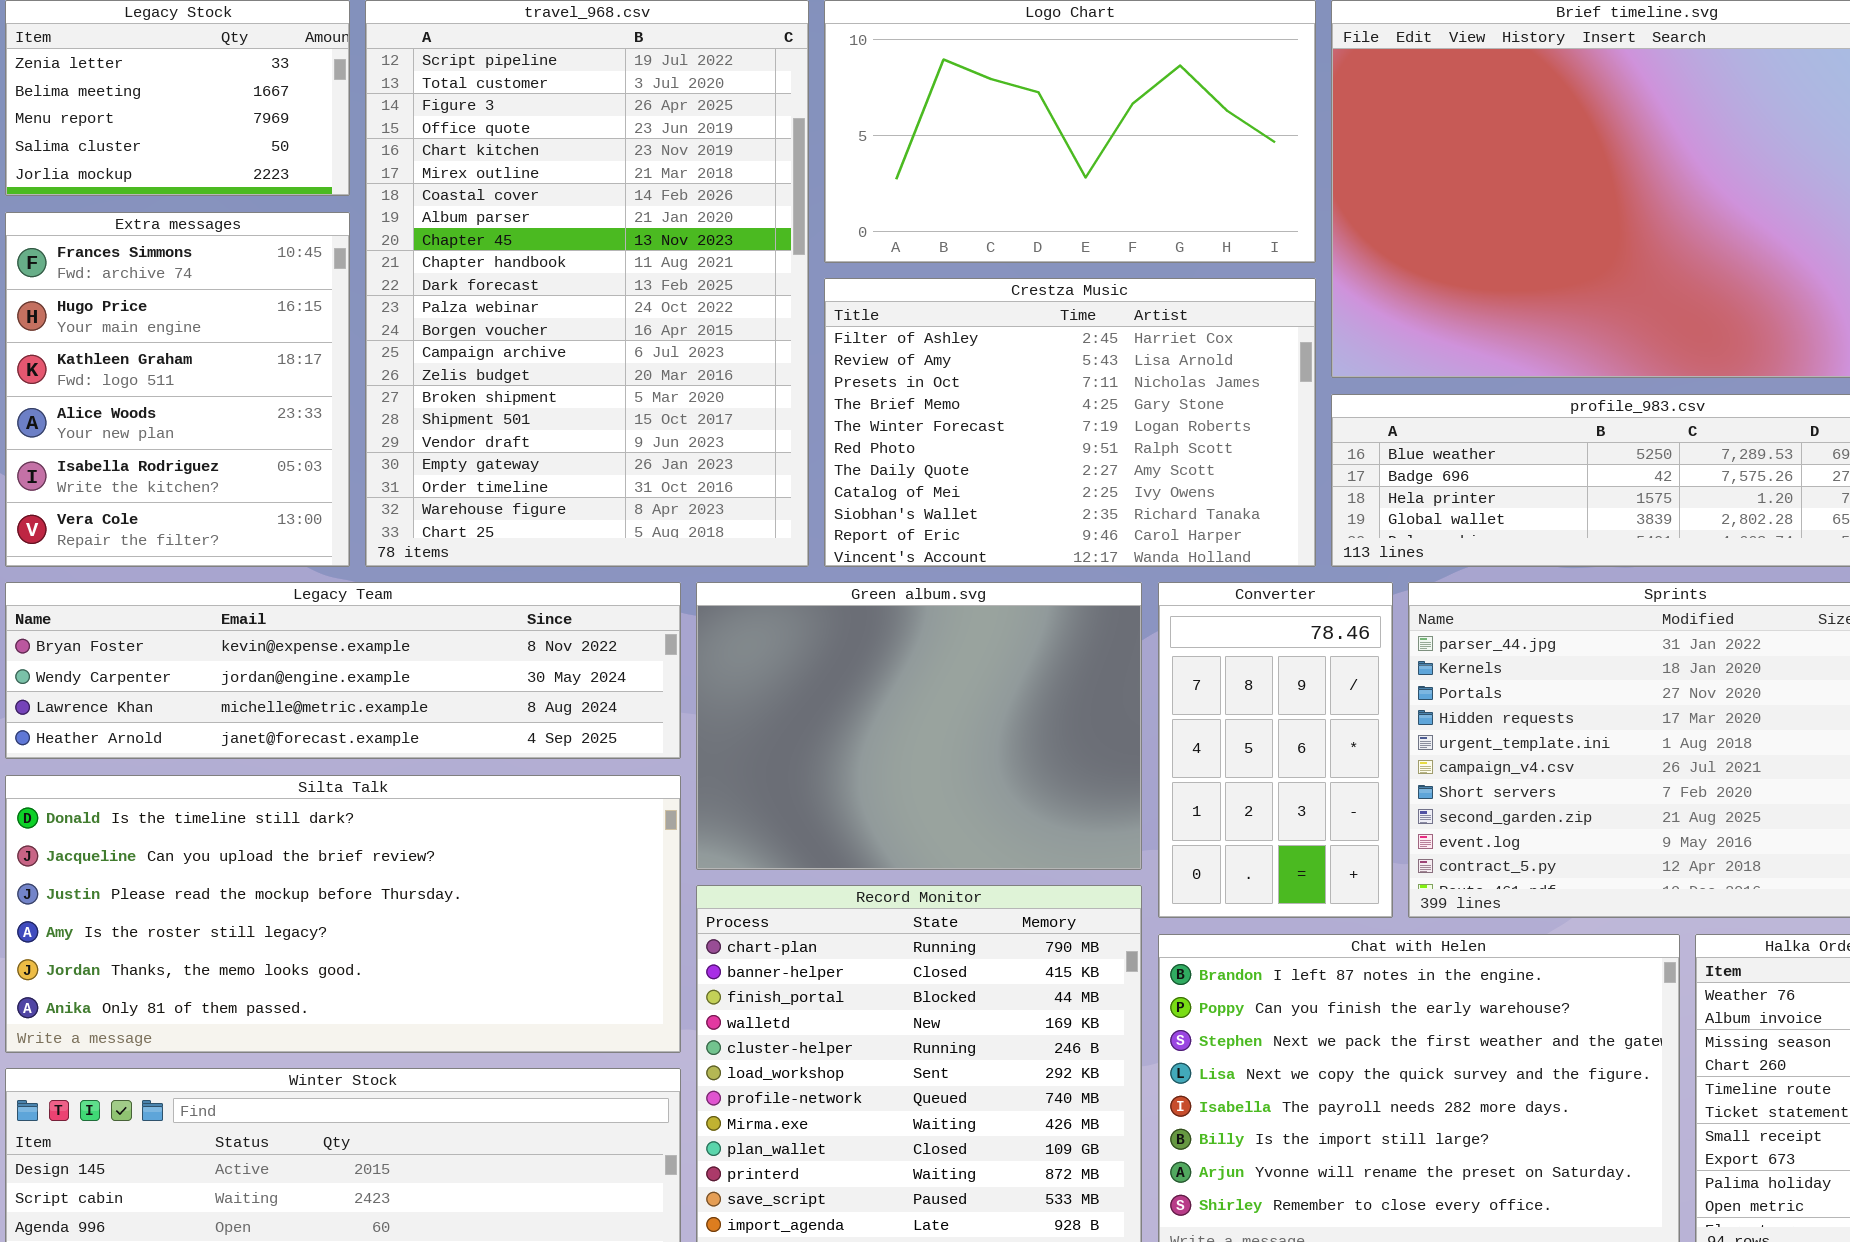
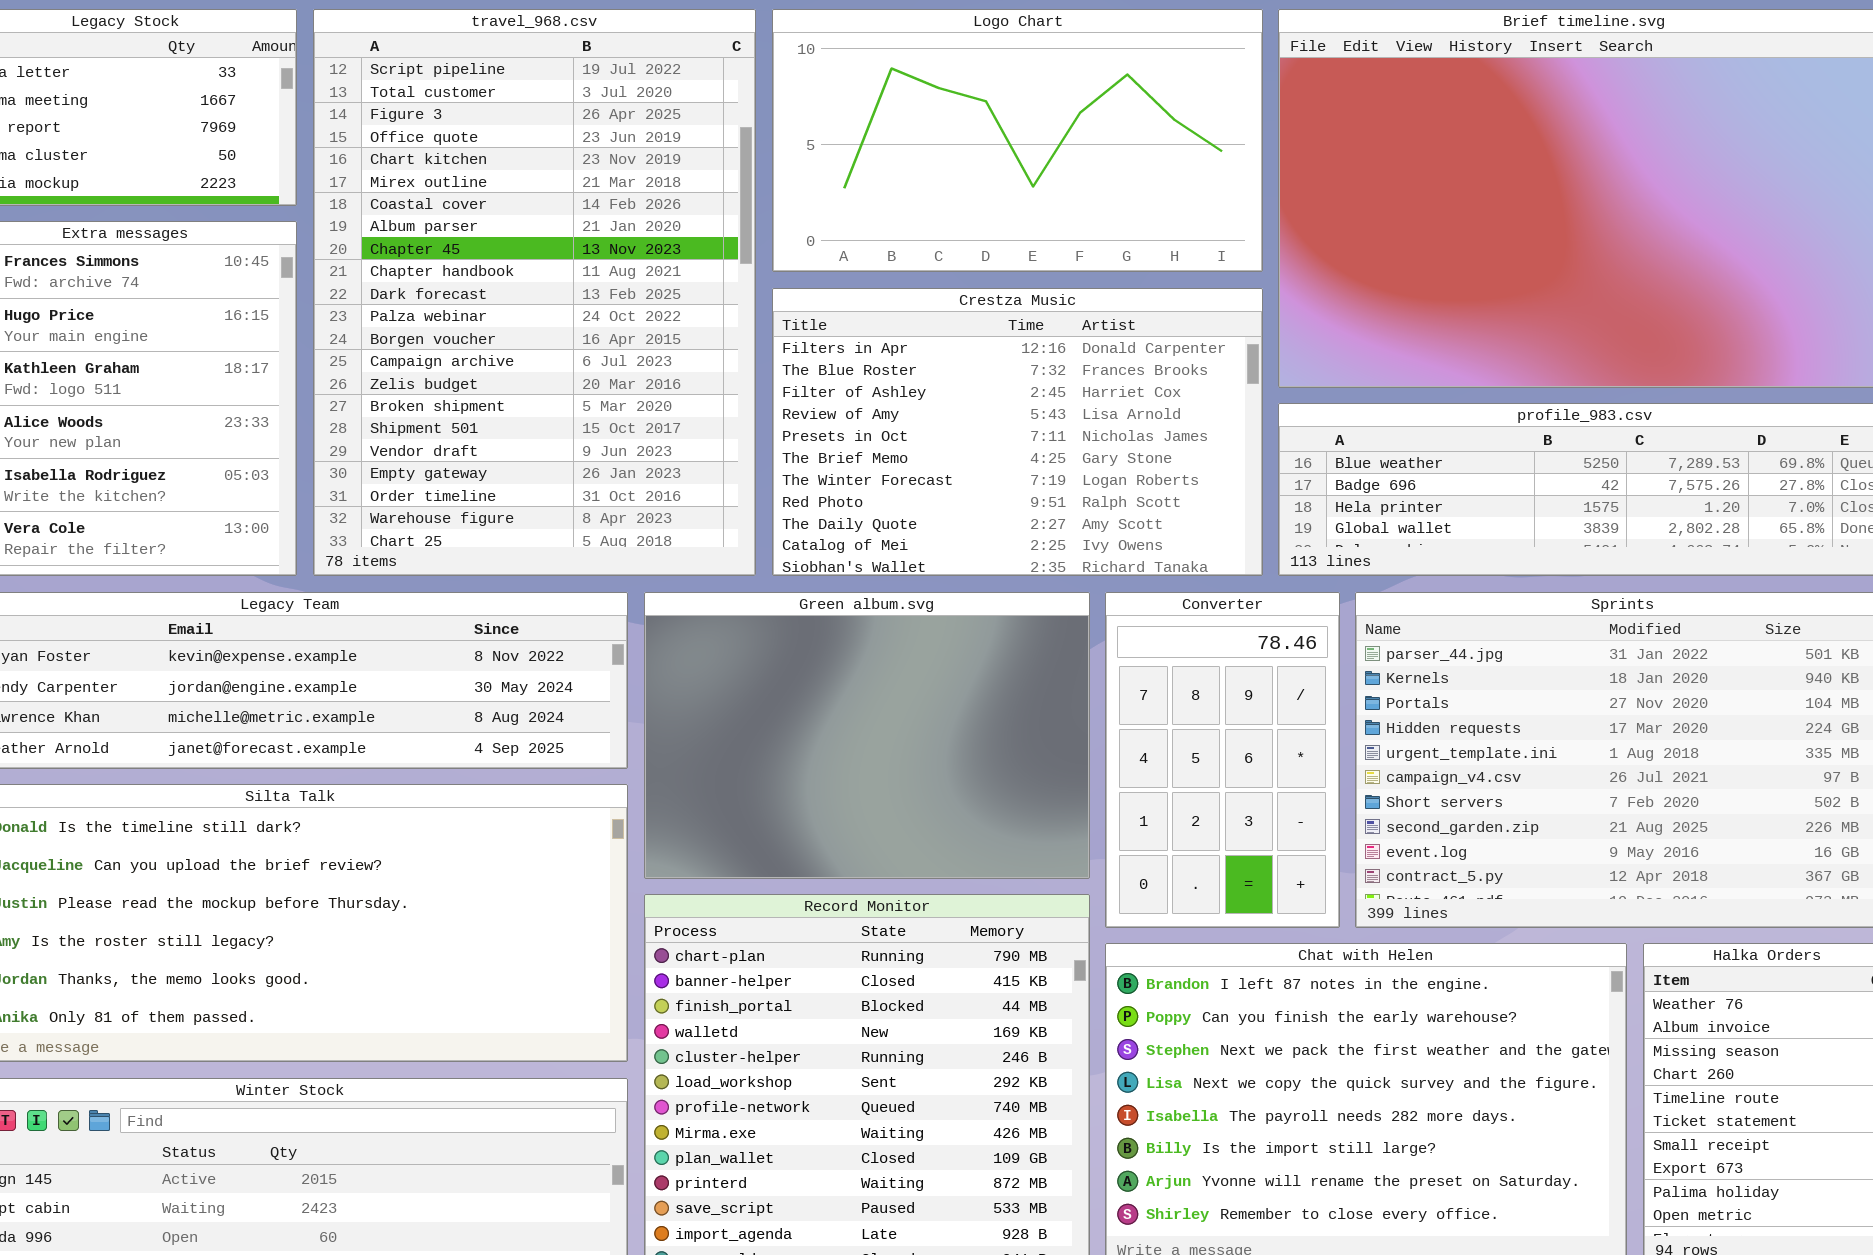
Crestza Music: [824,278,1316,567] -> [772,288,1263,576], scrolled up 2 rows

